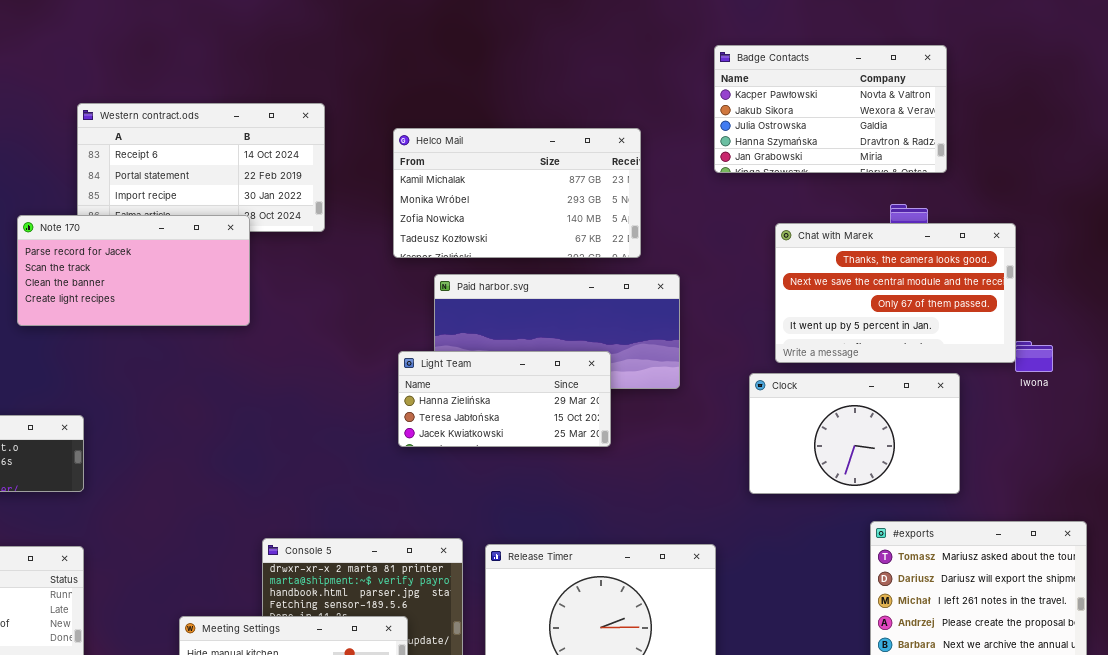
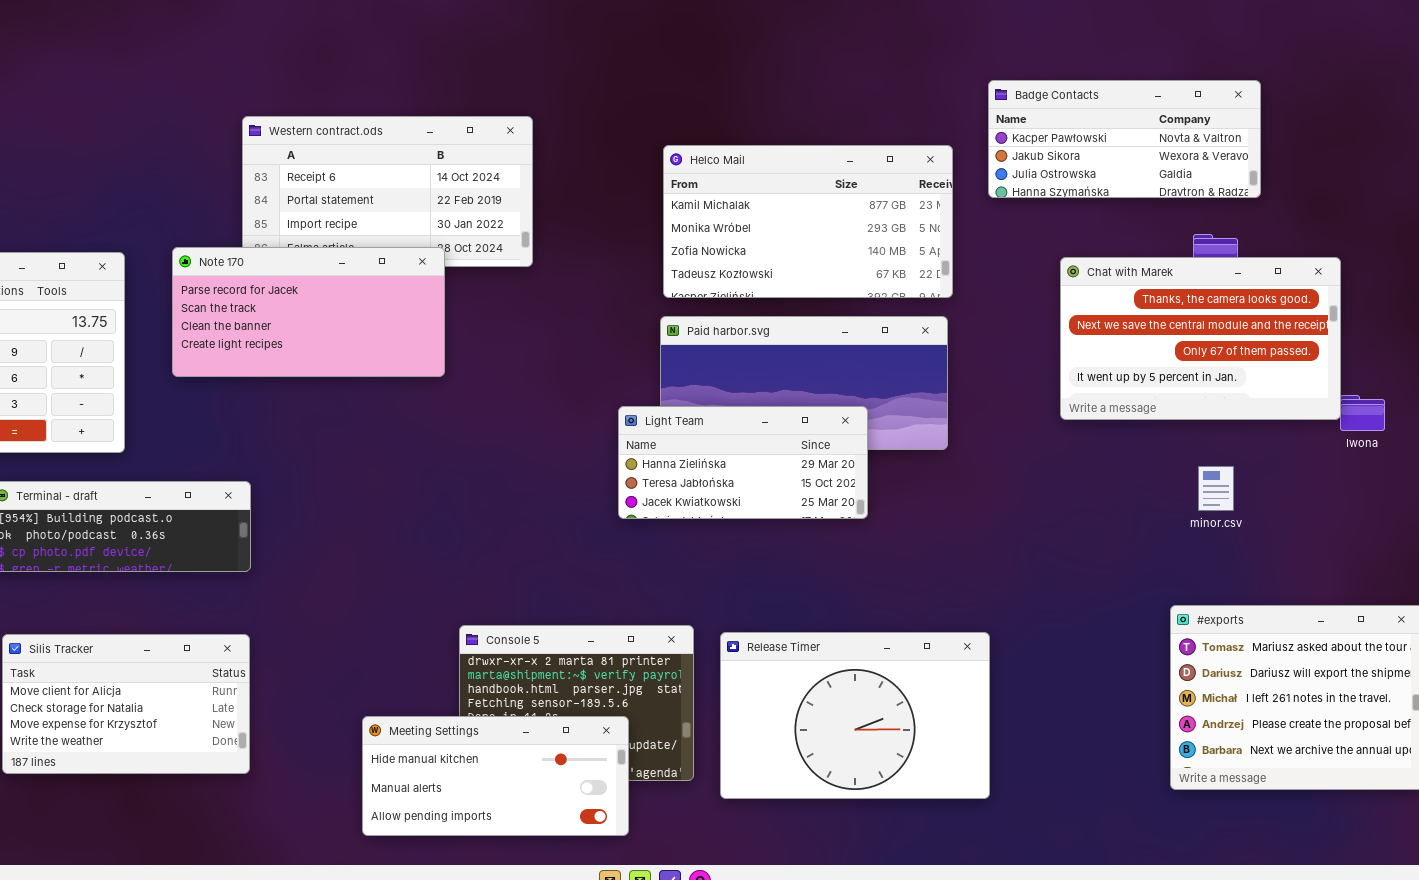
Badge Contacts: [714,45,947,173] -> [988,80,1261,198], resized
Helco Mail: [393,128,641,258] -> [663,145,953,298], moved
Clock: [749,373,960,494] -> none, closed

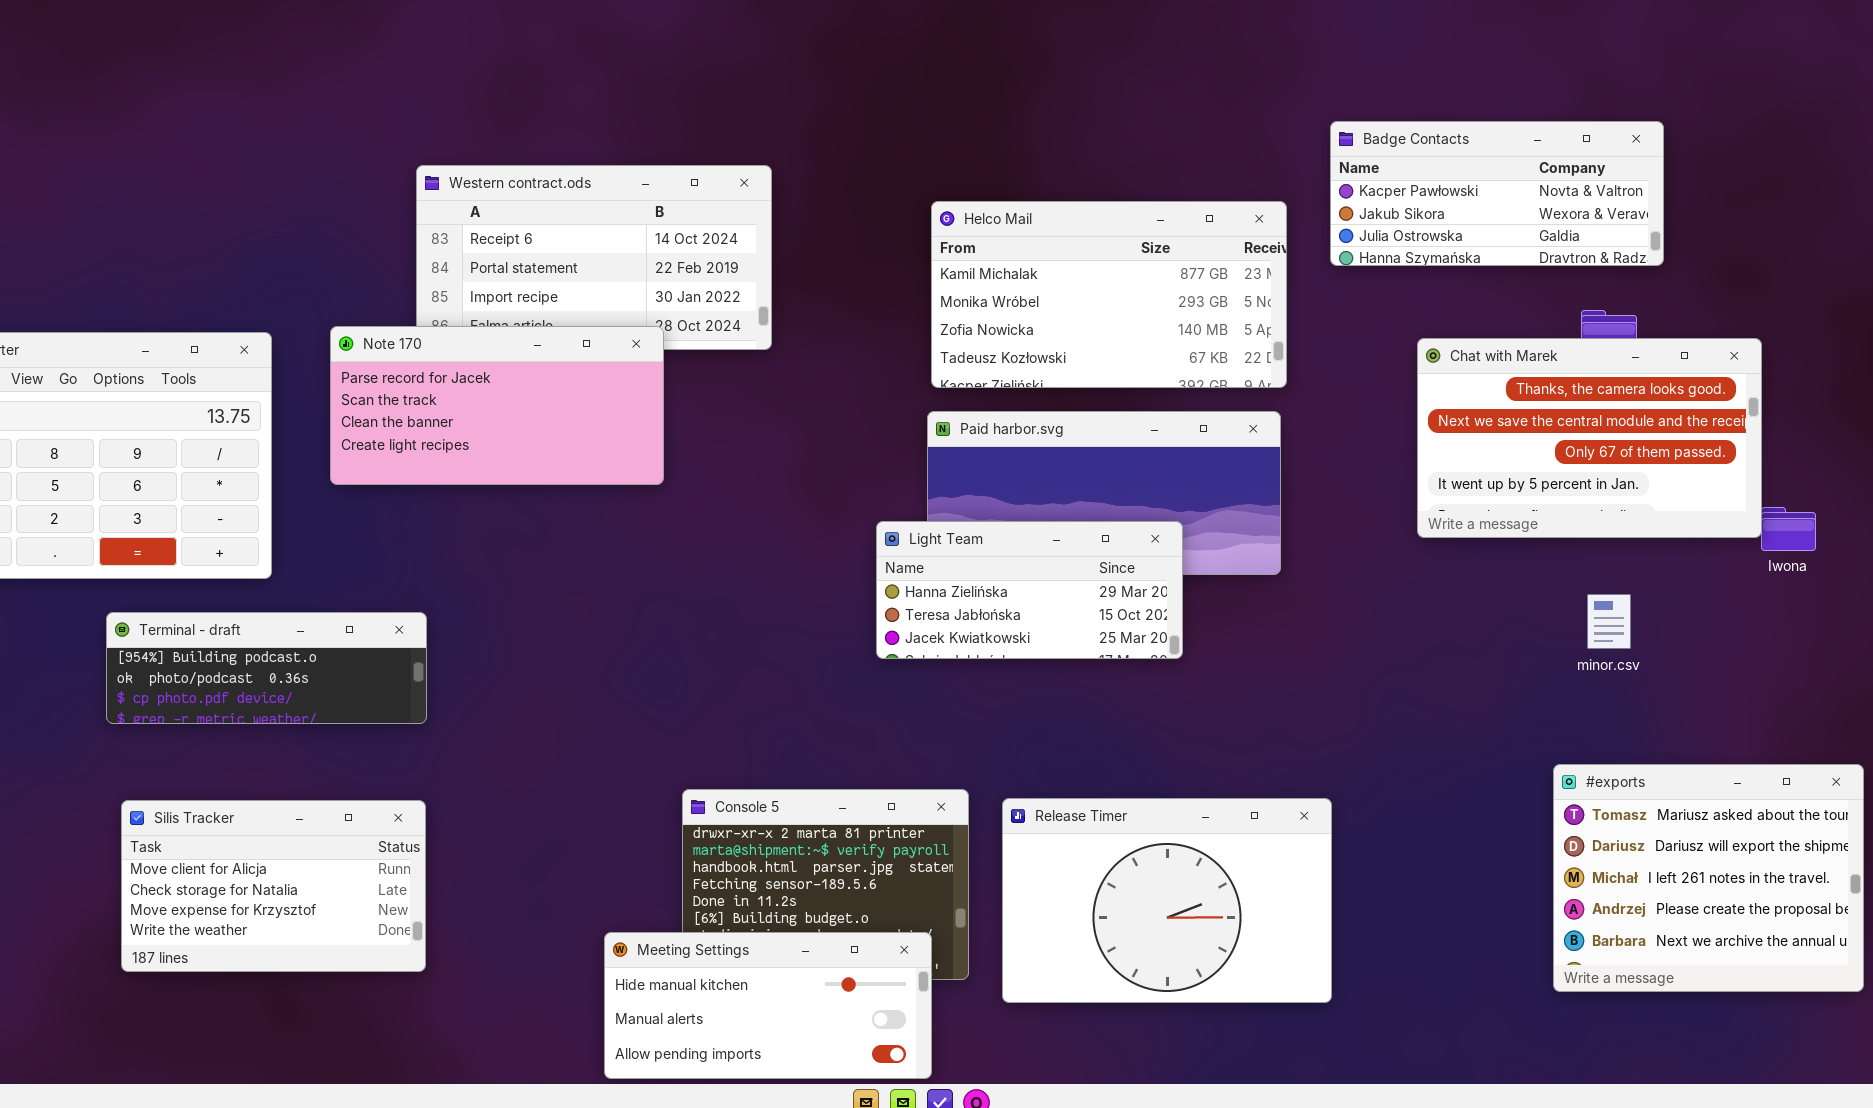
Meeting Settings: [362,716,629,836] -> [604,932,932,1079], moved

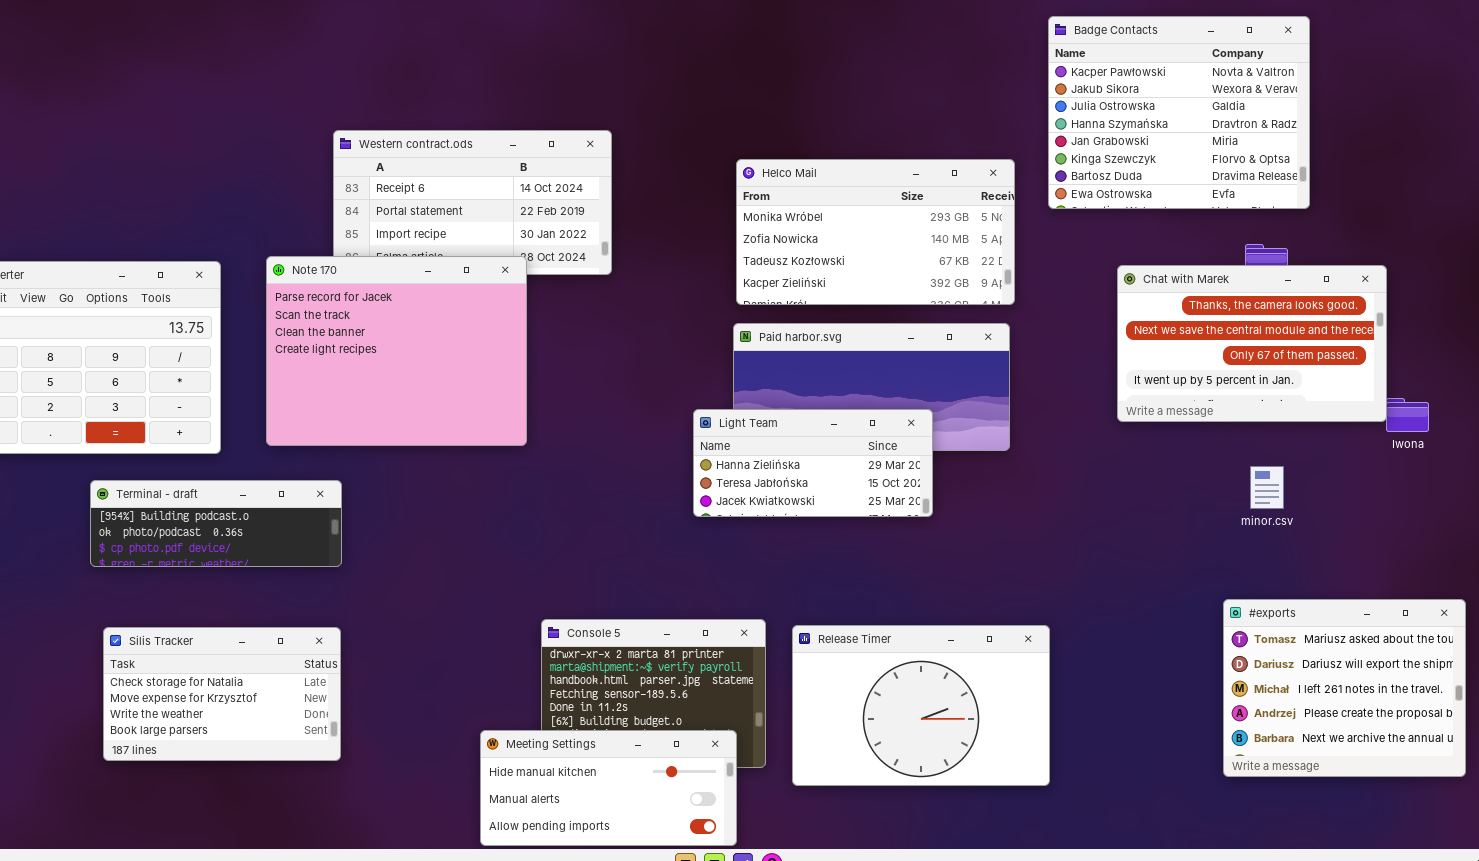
Badge Contacts: [1330,121,1664,266] -> [1048,16,1310,209], resized
Helco Mail: [931,201,1287,388] -> [736,159,1015,305], scrolled down 1 row
Note 170: [330,326,664,485] -> [266,256,527,446], resized
Silis Tracker: [121,800,426,972] -> [103,627,341,761], scrolled down 1 row

